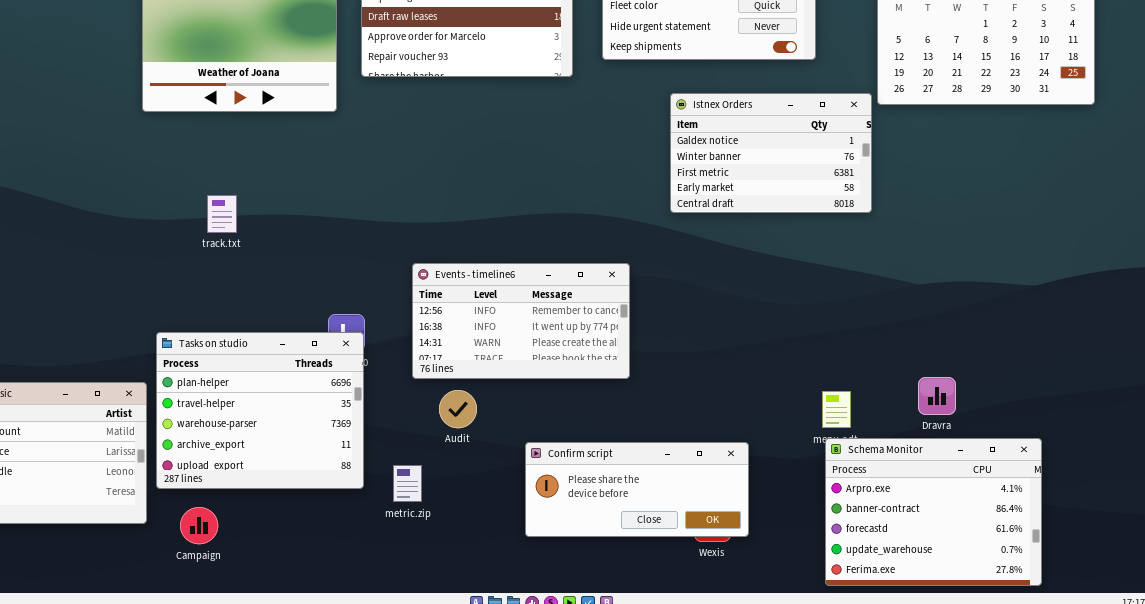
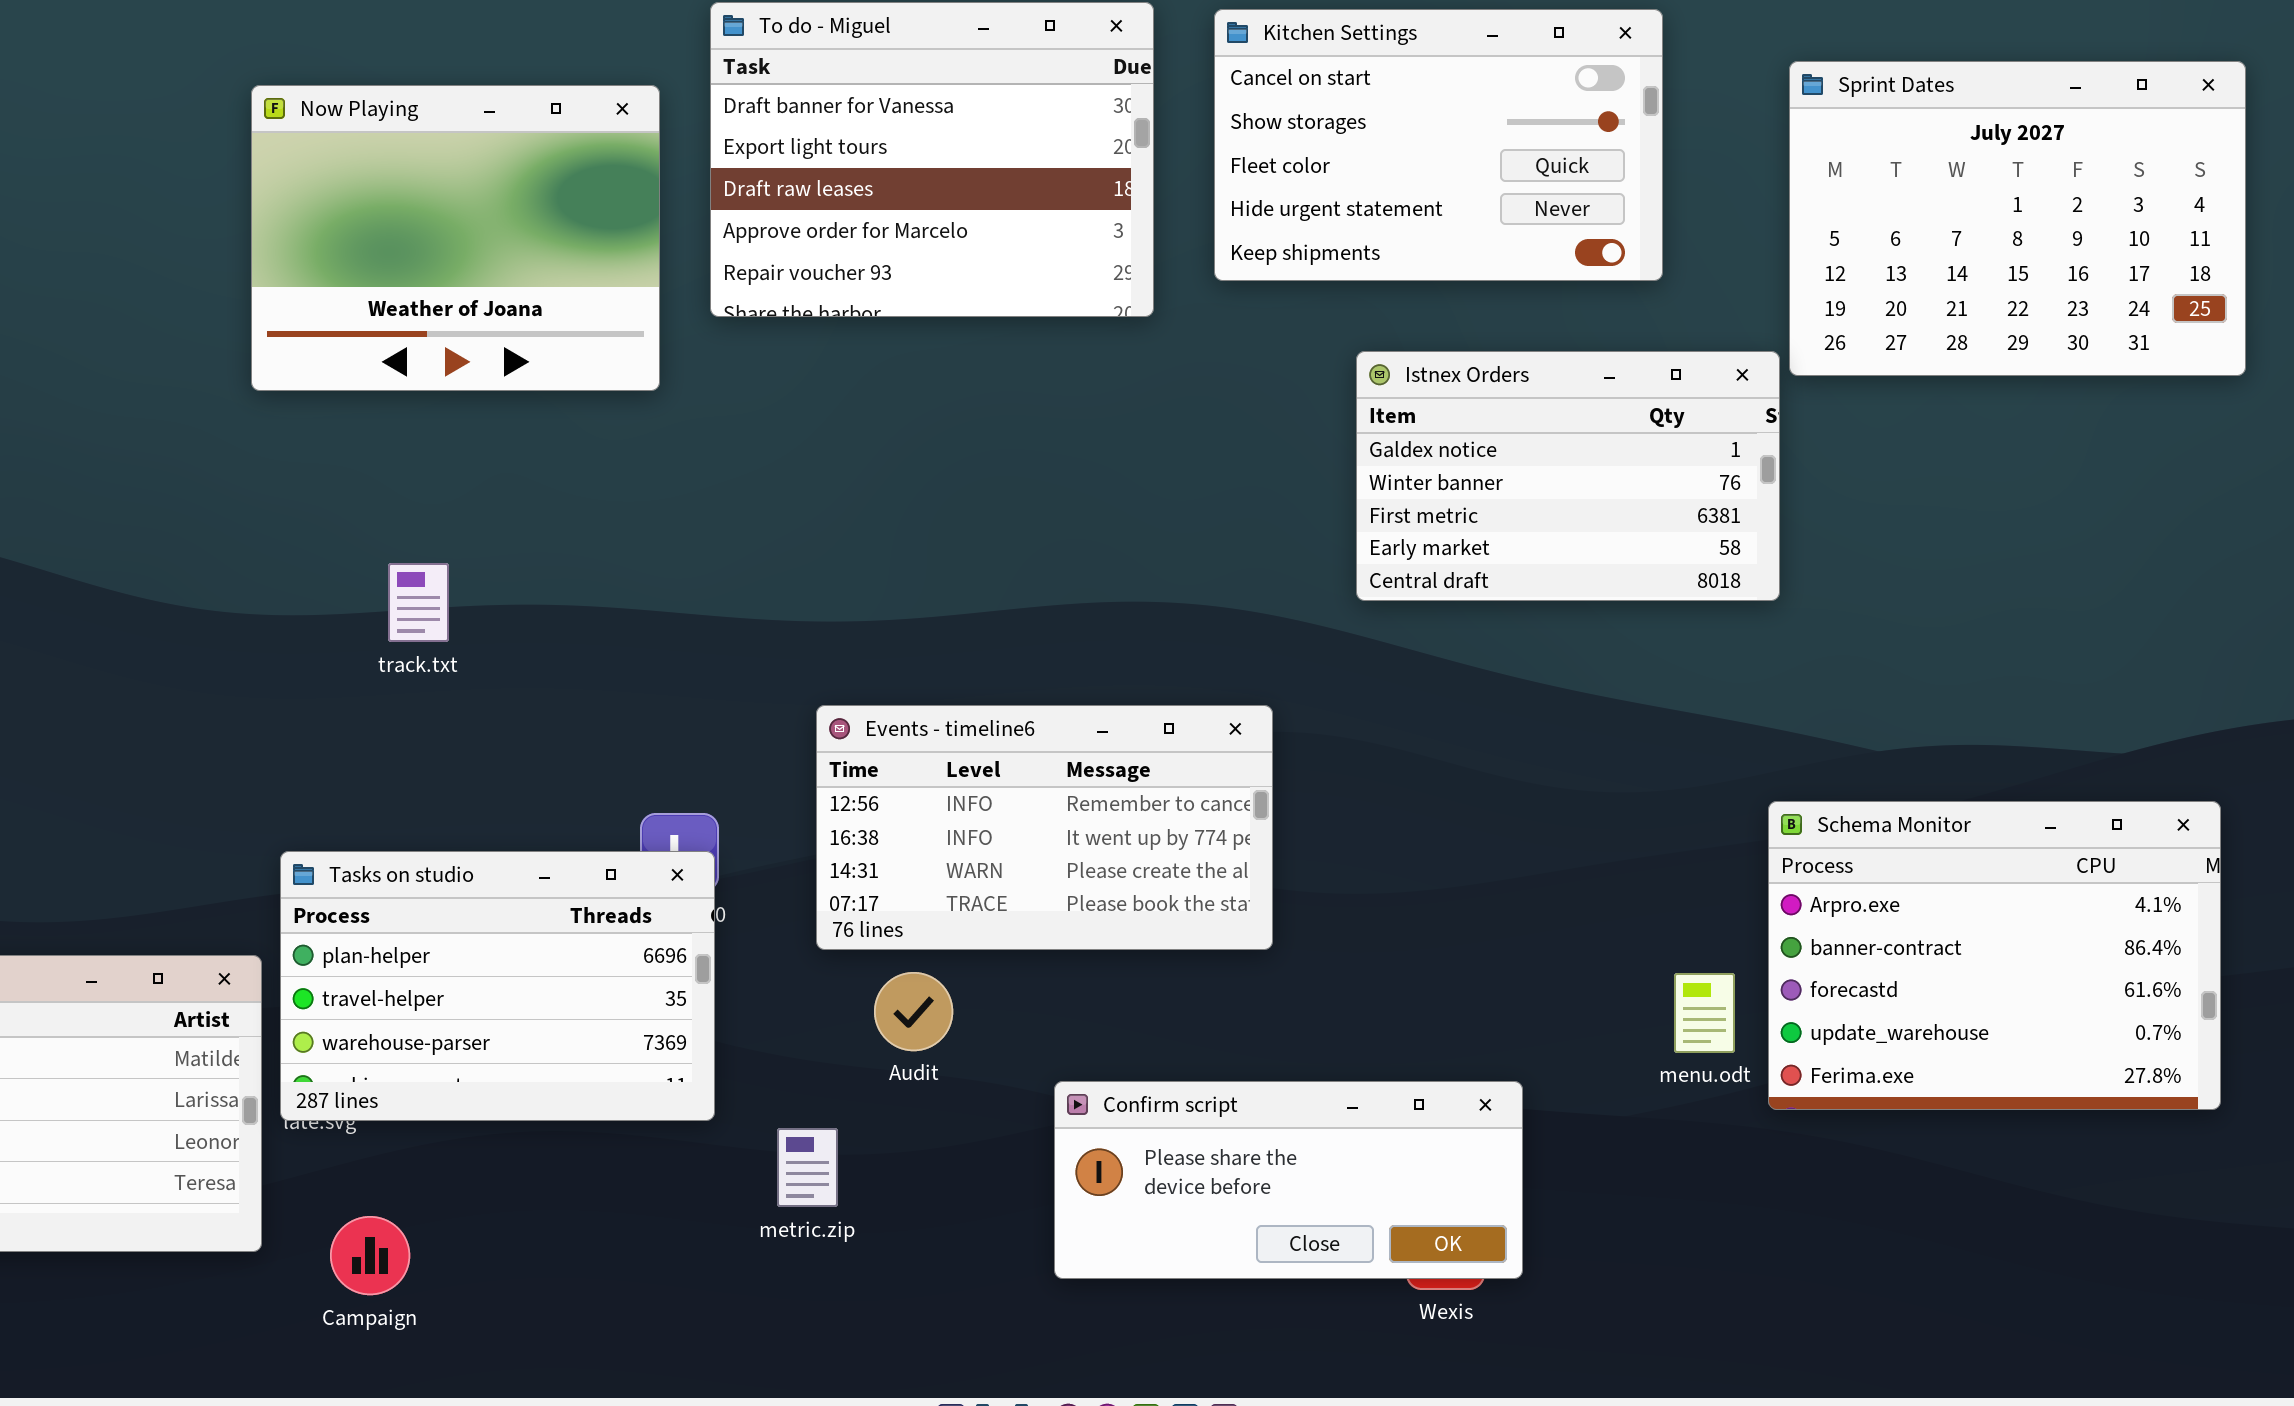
Tasks on studio: [156,332,364,489] -> [280,851,715,1121], resized
Schema Monitor: [825,438,1042,586] -> [1768,801,2221,1110], moved

